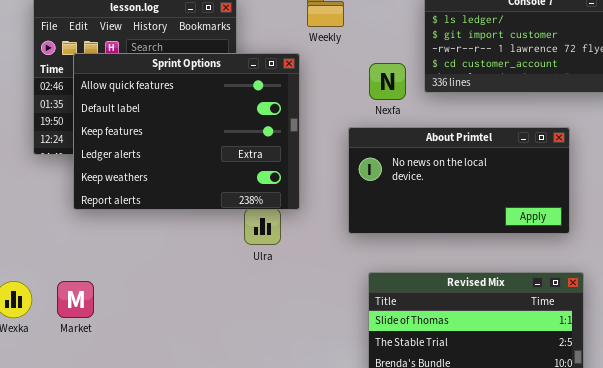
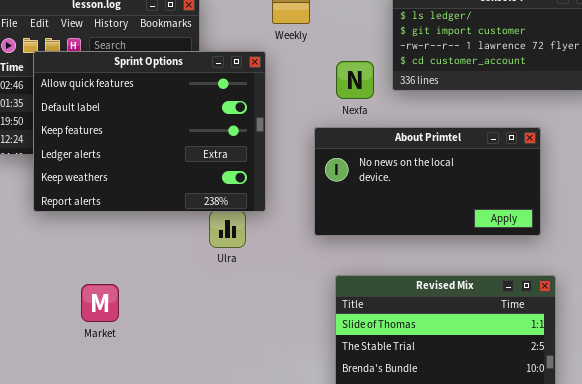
Market: [57,281,94,318] -> [81,284,119,322], moved

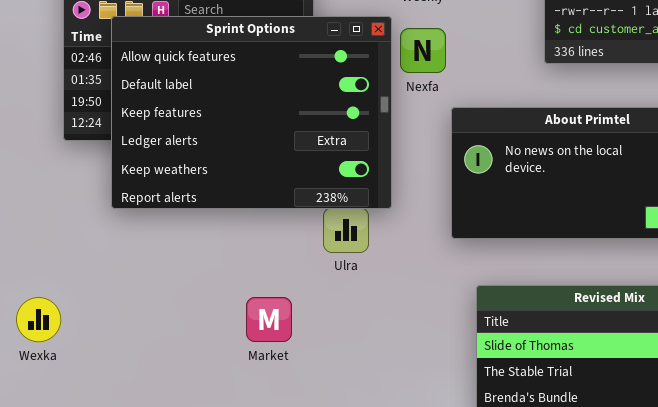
Nexfa: [336,61,374,99] -> [400,28,446,73], moved
Market: [81,284,119,322] -> [246,297,292,342], moved

